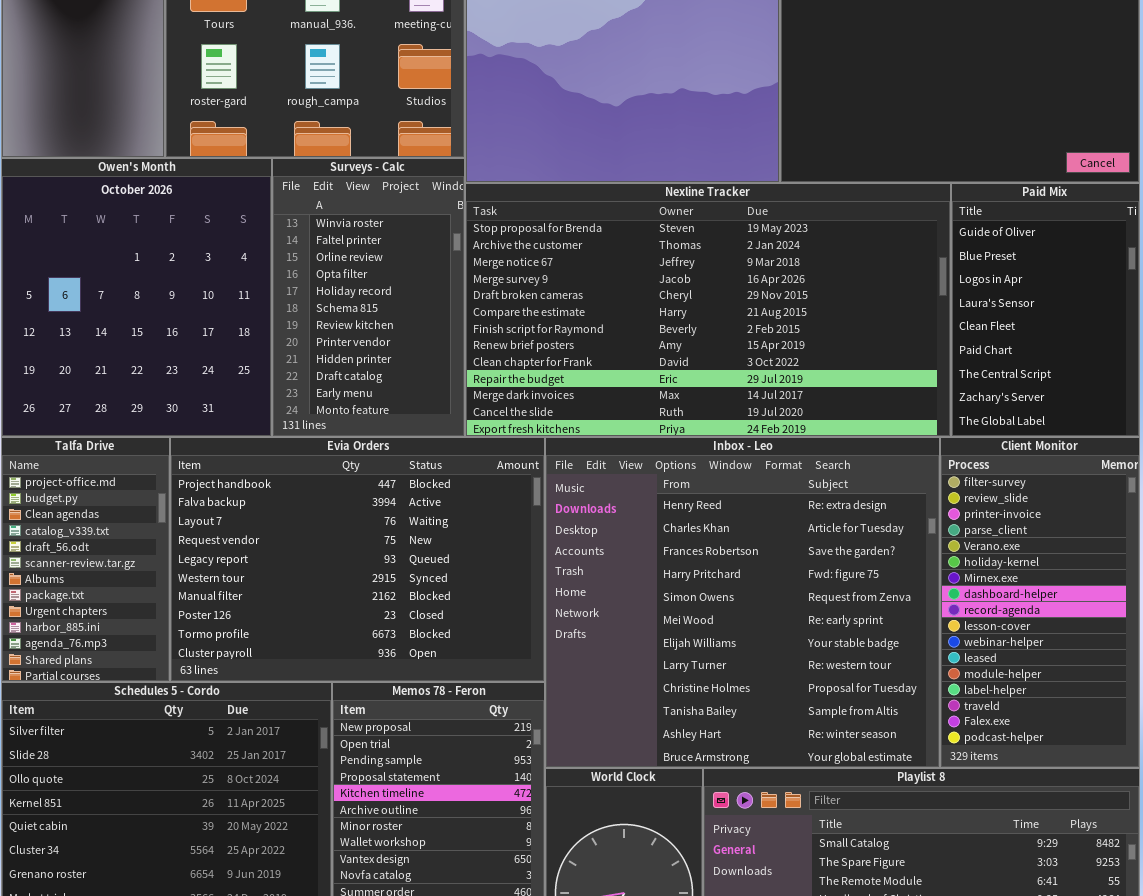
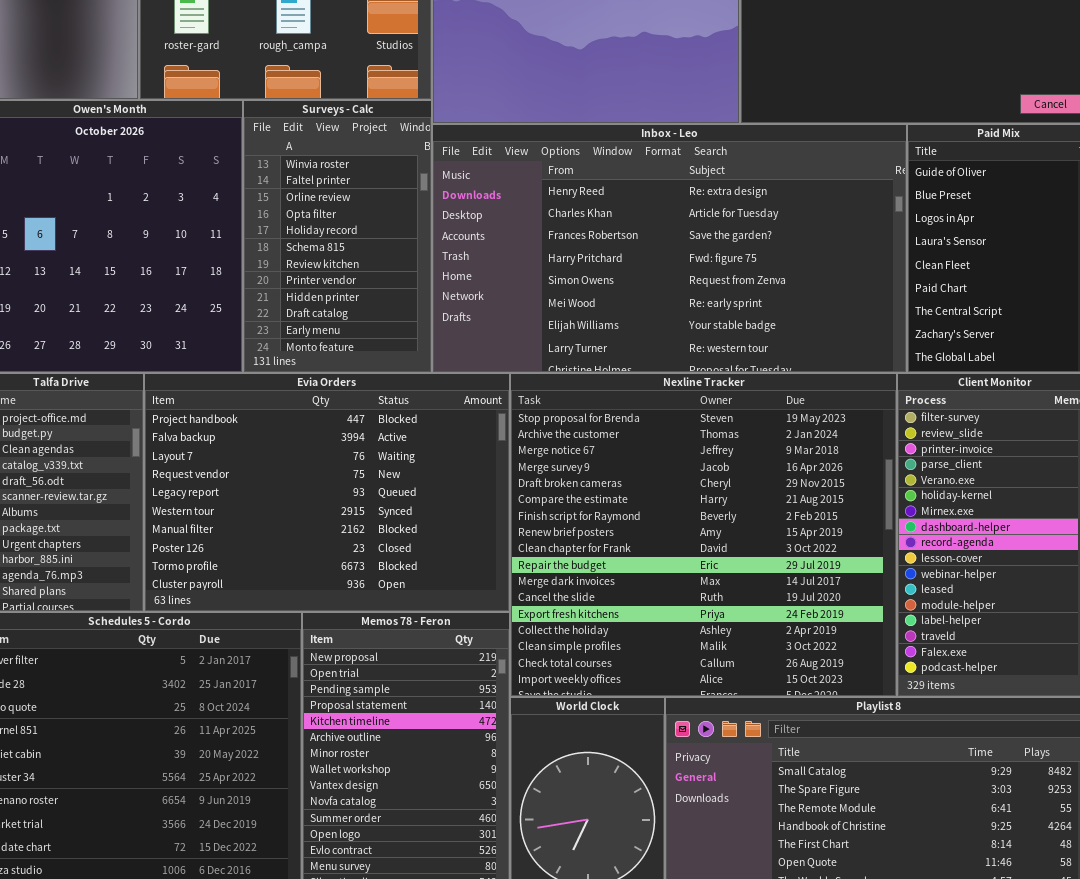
Nexline Tracker: [465,183,951,437] -> [510,373,897,697], moved, resized
Inbox - Leo: [545,437,940,768] -> [432,124,907,373], moved, resized

